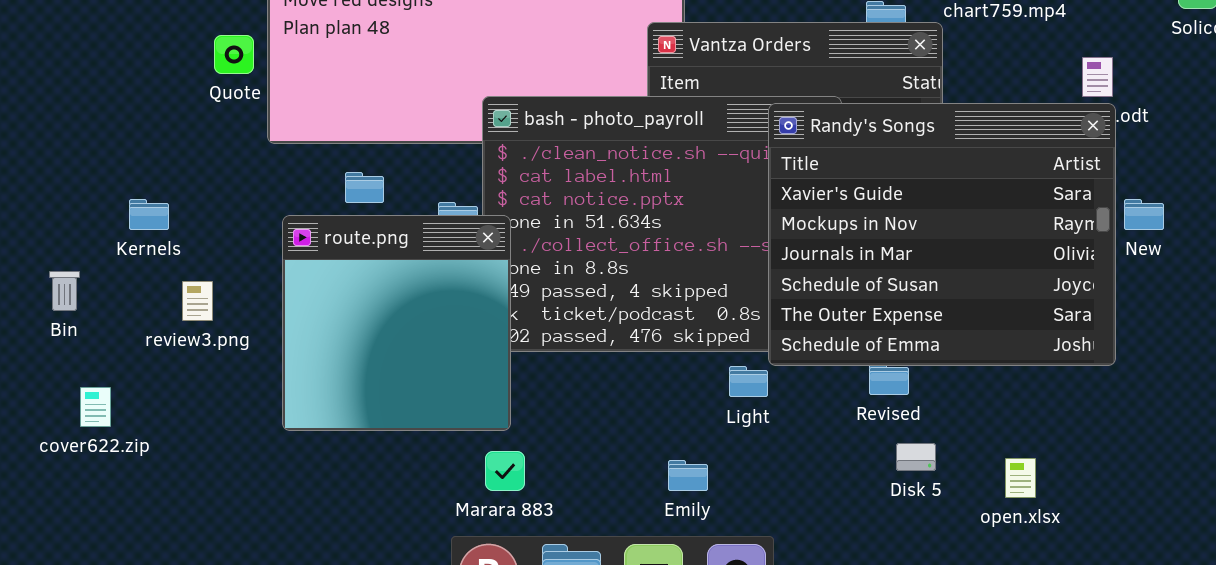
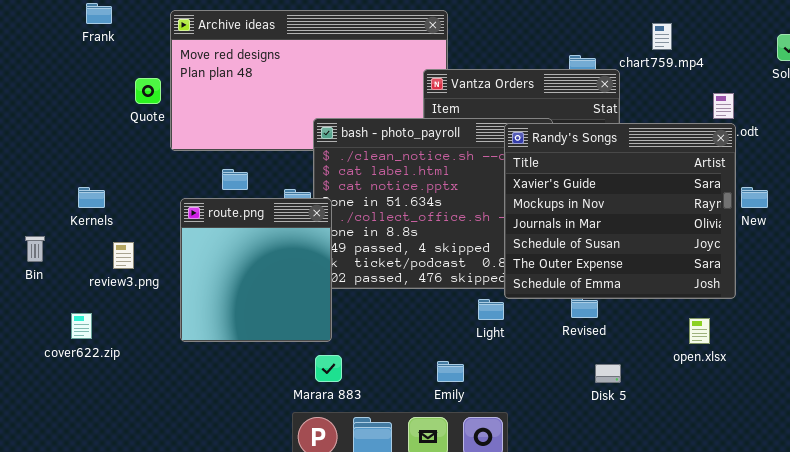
cover622.zip: [80,387,111,427] -> [71,313,92,339], moved
Disk 5: [896,443,936,471] -> [595,364,621,383], moved
open.xlsx: [1005,458,1036,498] -> [689,318,710,344], moved

